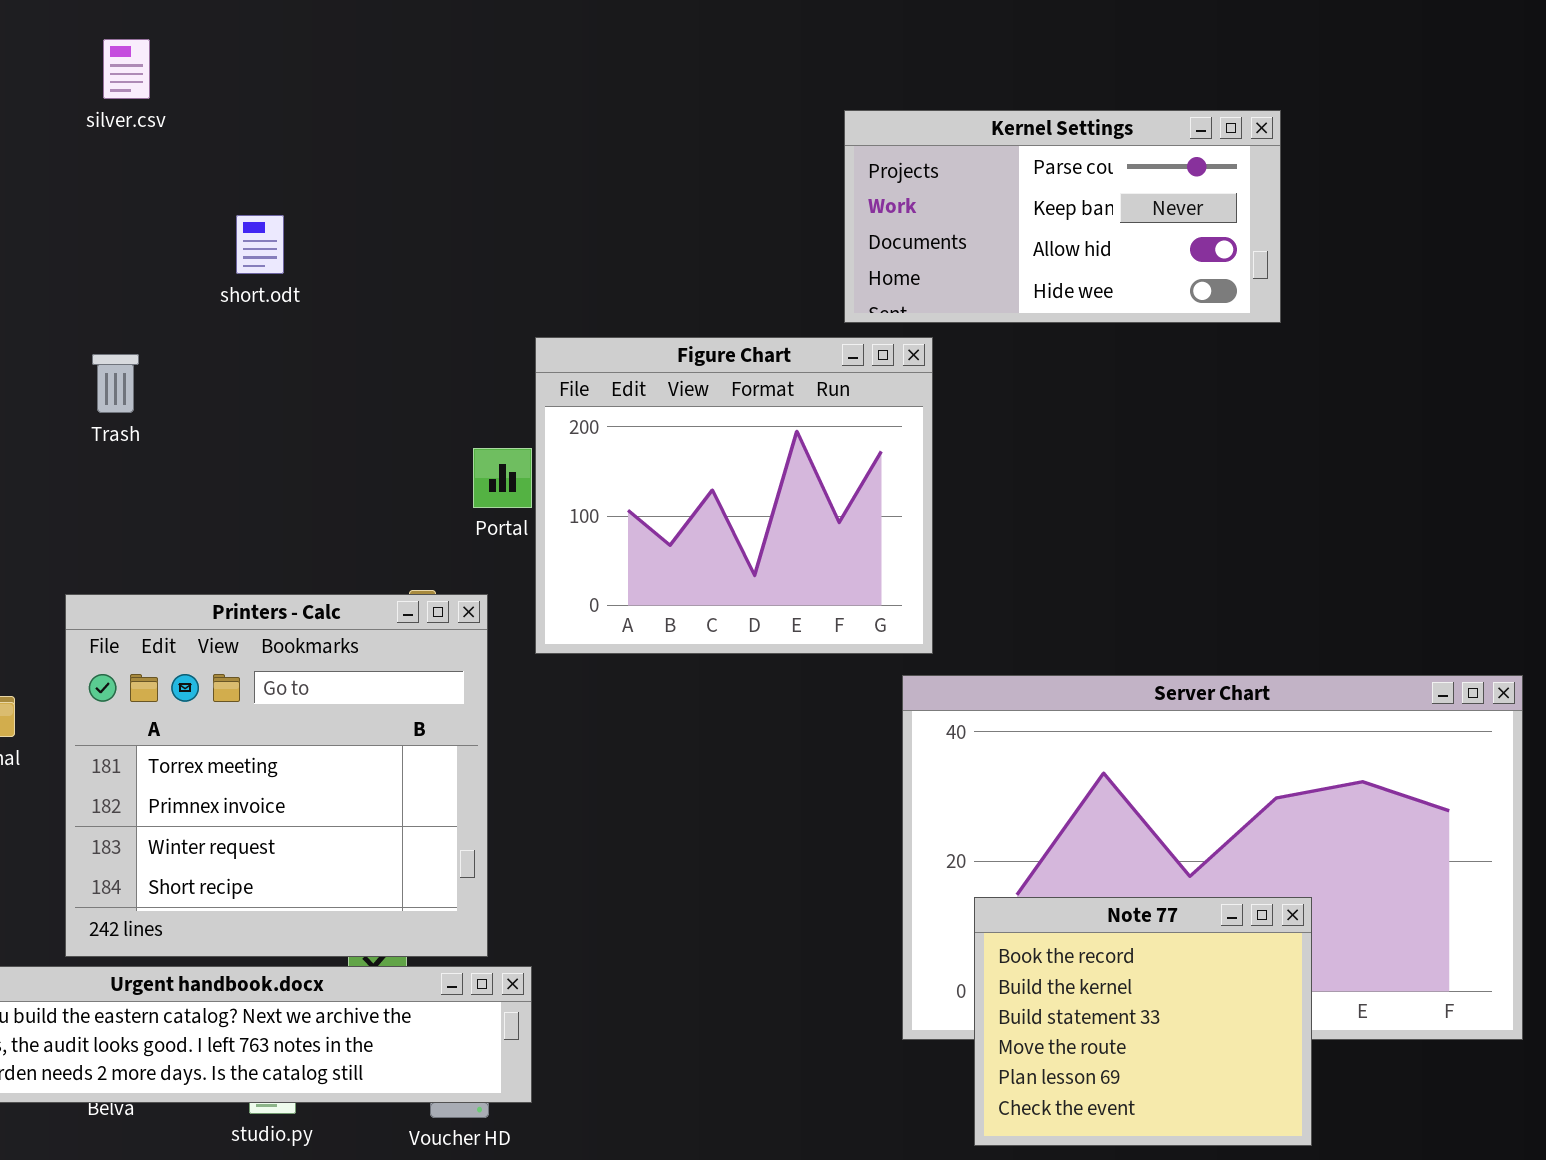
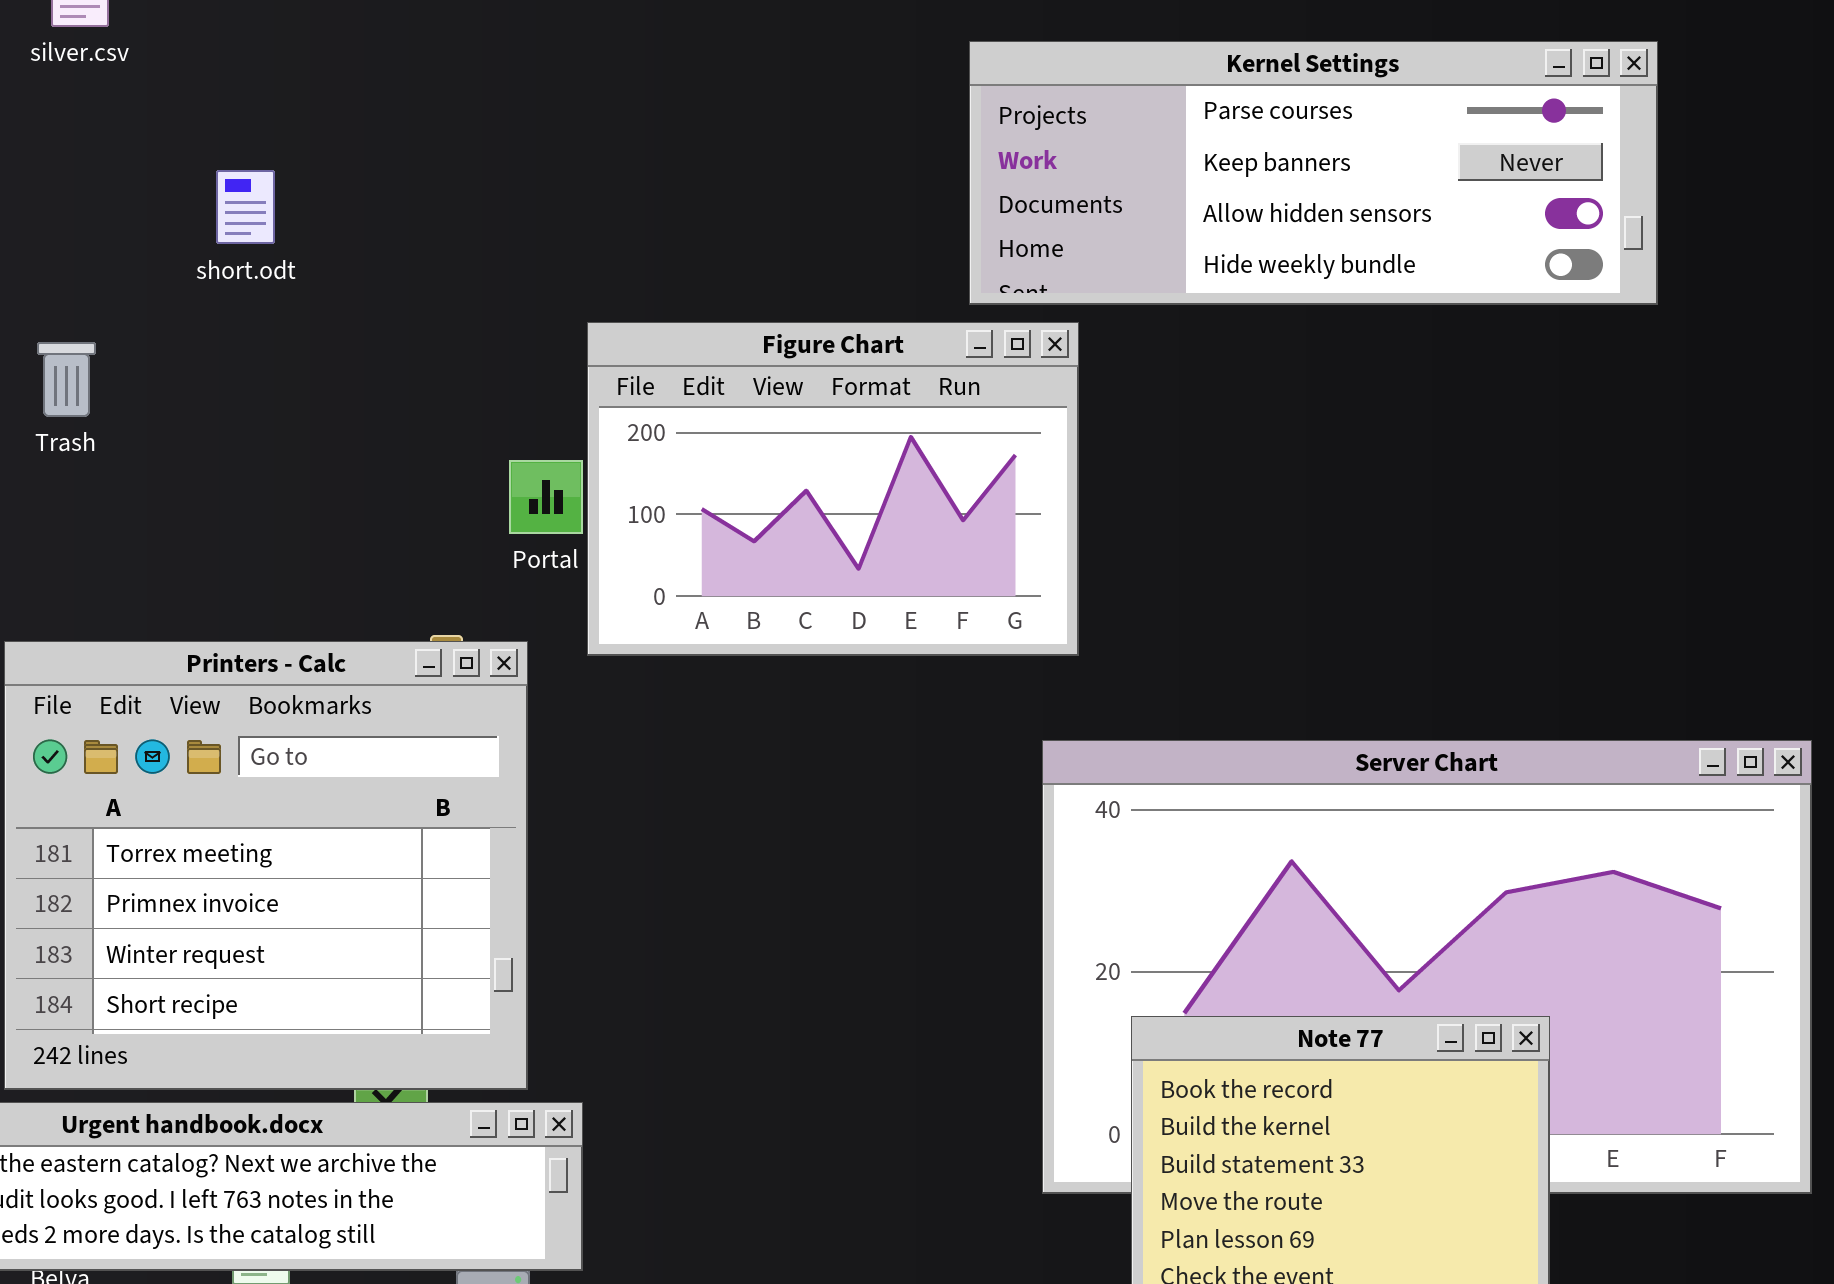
Kernel Settings: [844,110,1281,323] -> [969,41,1658,305], resized
Figure Chart: [535,337,933,654] -> [587,322,1079,656], resized

